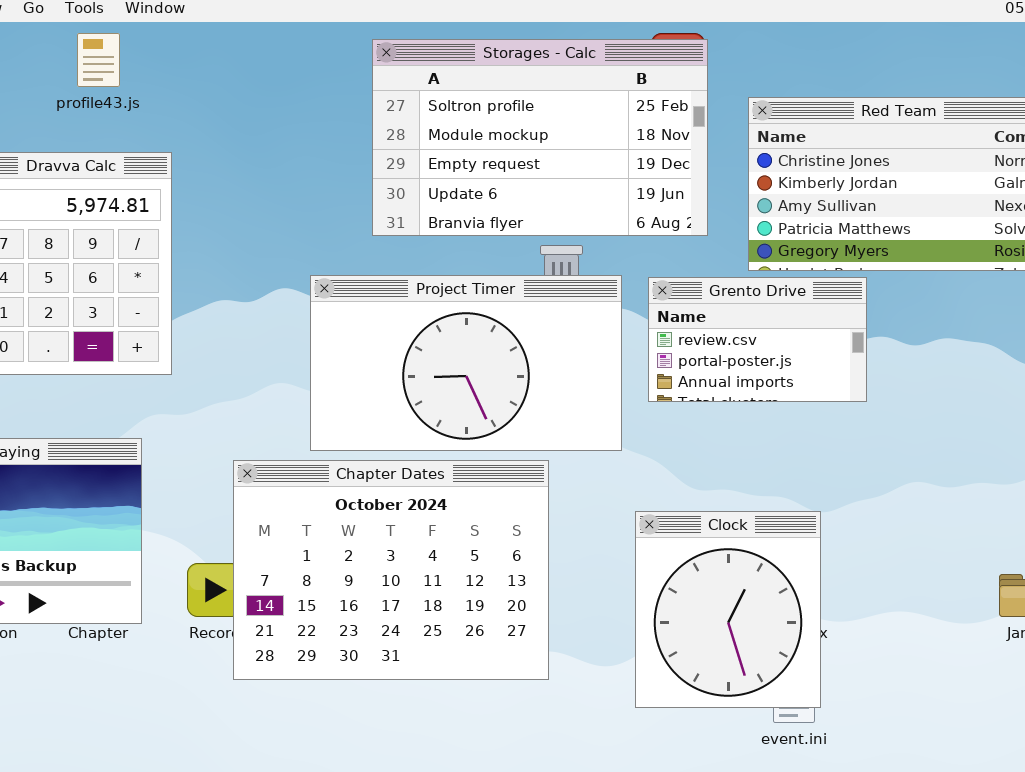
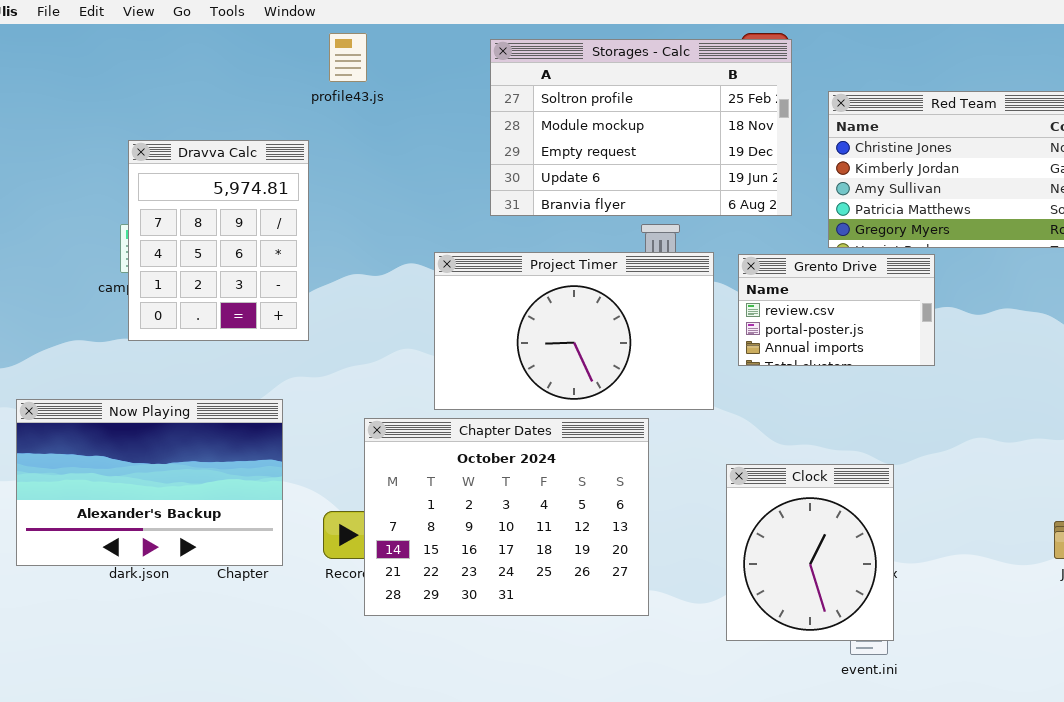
profile43.js: [77,33,120,87] -> [329,33,367,82], moved

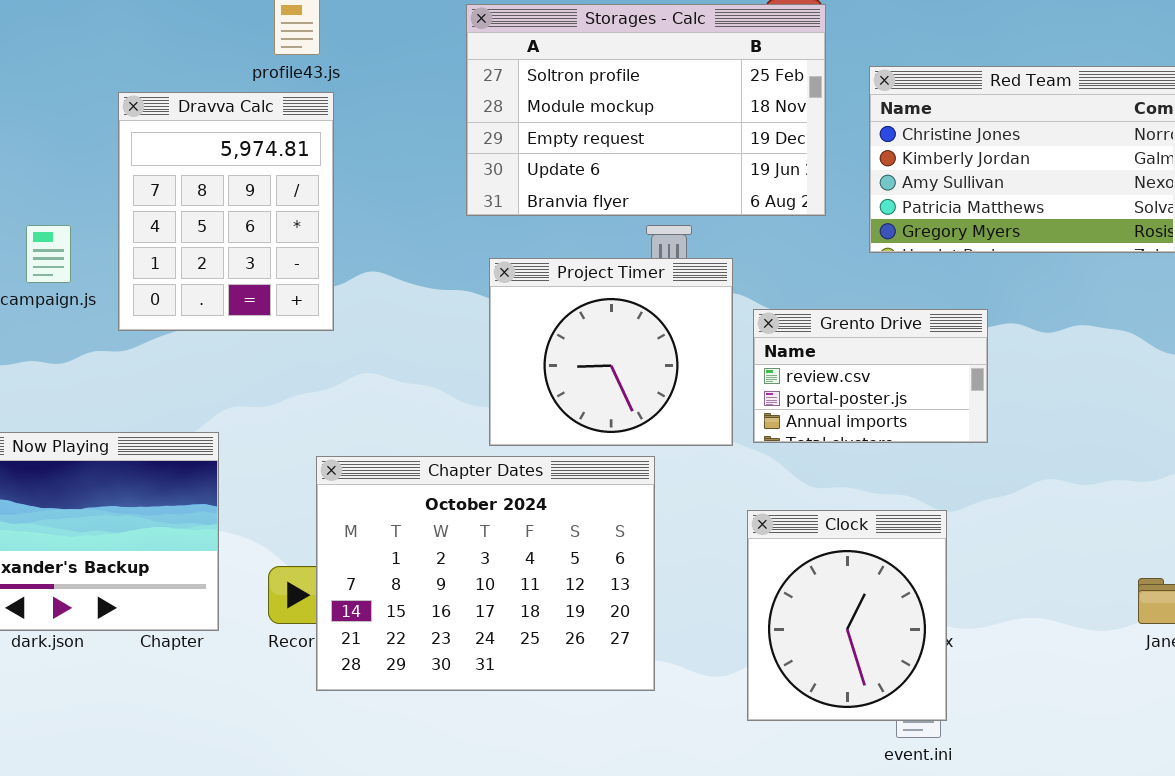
Dravva Calc: [128,140,309,341] -> [118,92,334,331], moved
Project Timer: [434,252,714,410] -> [489,258,733,446], resized
Grento Drive: [738,254,935,366] -> [753,309,988,443], moved

